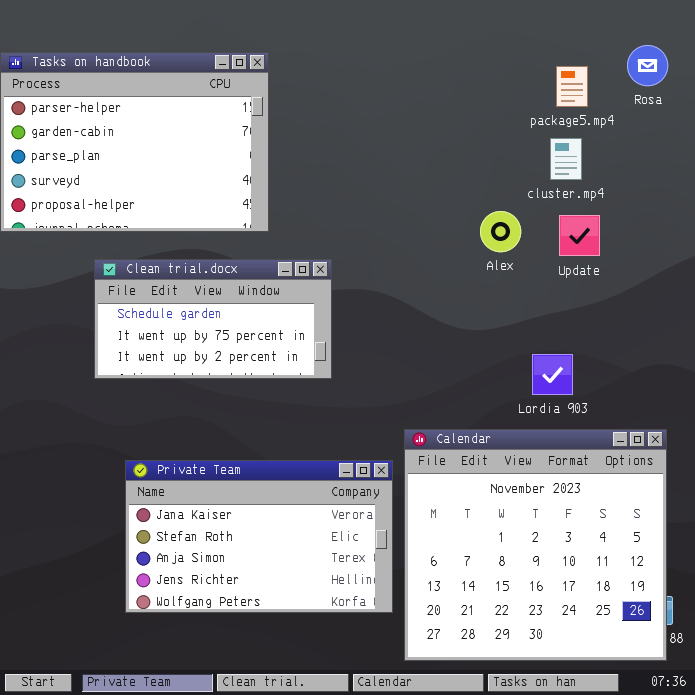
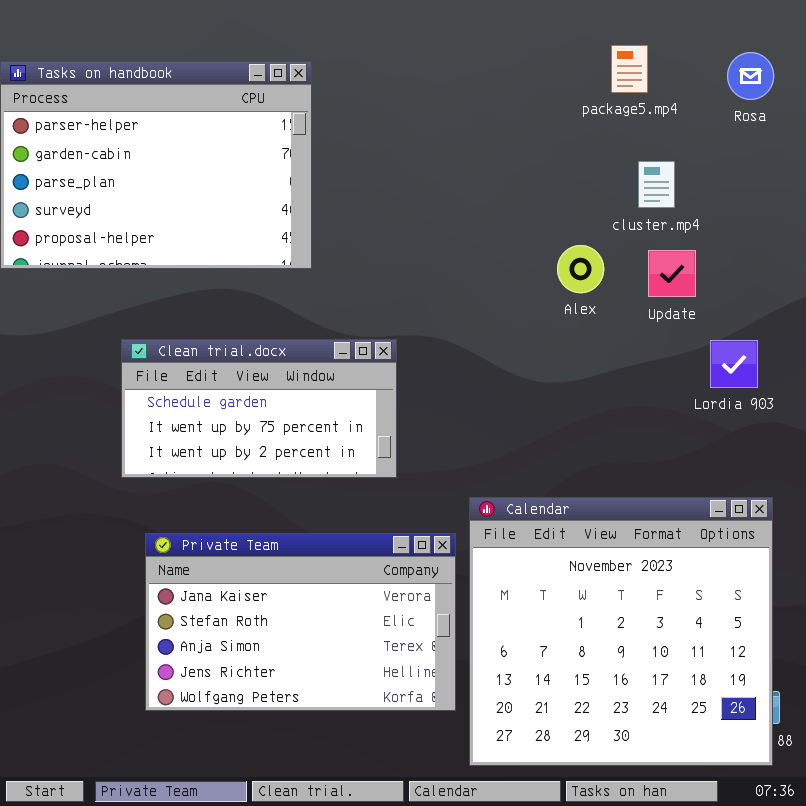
package5.mp4: [556,66,588,107] -> [611,45,648,93], moved
Clean trial.docx: [94,259,332,379] -> [121,339,397,478], moved
Lordia 903: [532,354,573,395] -> [710,340,758,388], moved

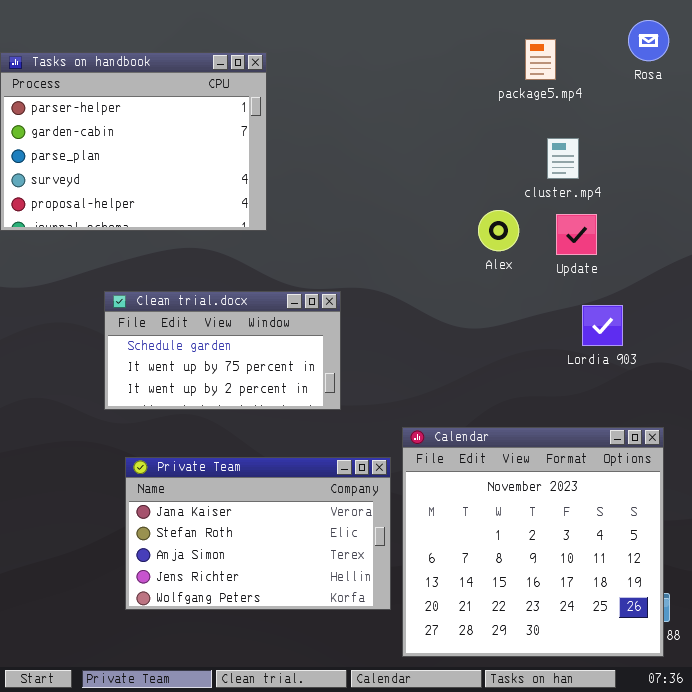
Rosa: [727,52,774,100] -> [628,20,669,61], moved
Lordia 903: [710,340,758,388] -> [582,305,623,346], moved

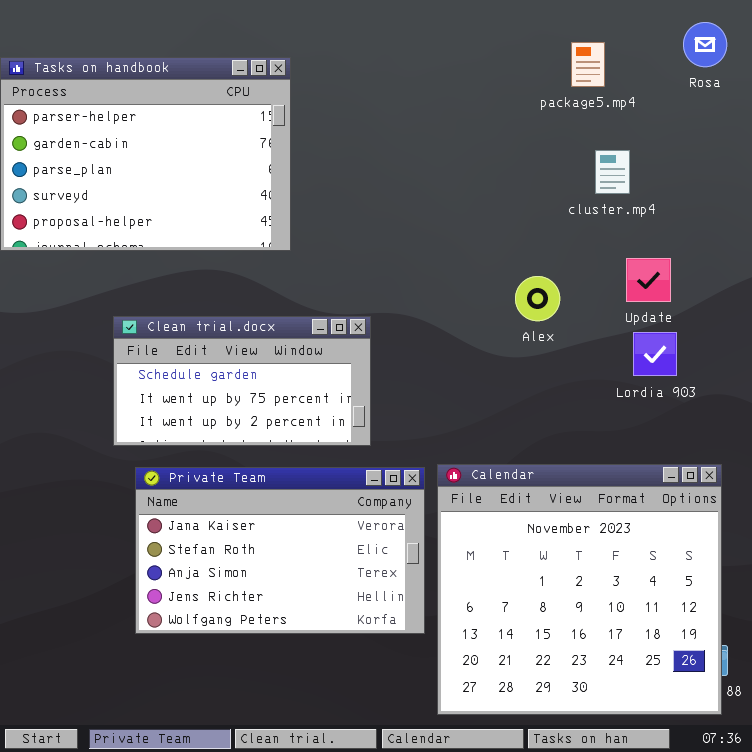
Alex: [478,210,519,251] -> [515,276,560,321], moved
Update: [556,214,597,255] -> [626,258,671,302], moved
Private Team: [125,457,391,610] -> [135,467,425,634], moved

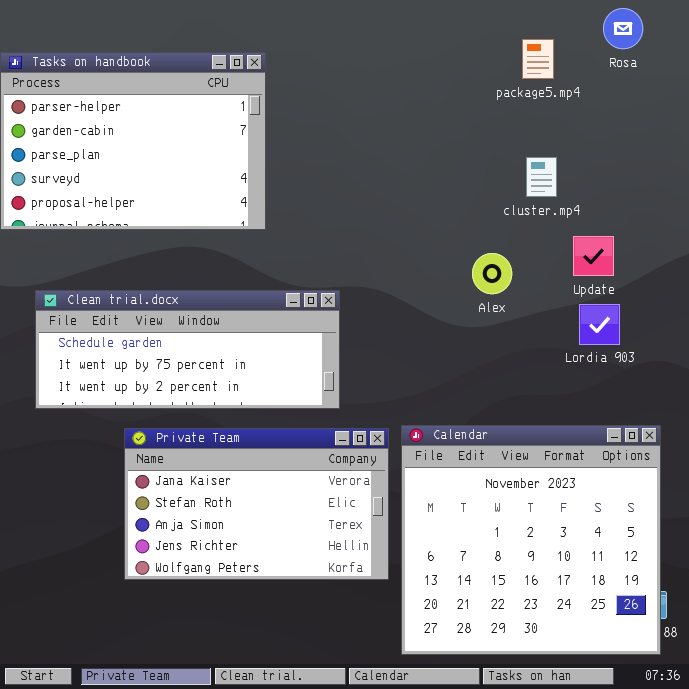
Rosa: [683,22,727,67] -> [603,8,643,49], moved
cluster.mp4: [595,150,630,194] -> [526,157,557,197], moved
Clean trial.docx: [113,316,371,446] -> [35,290,340,409], resized

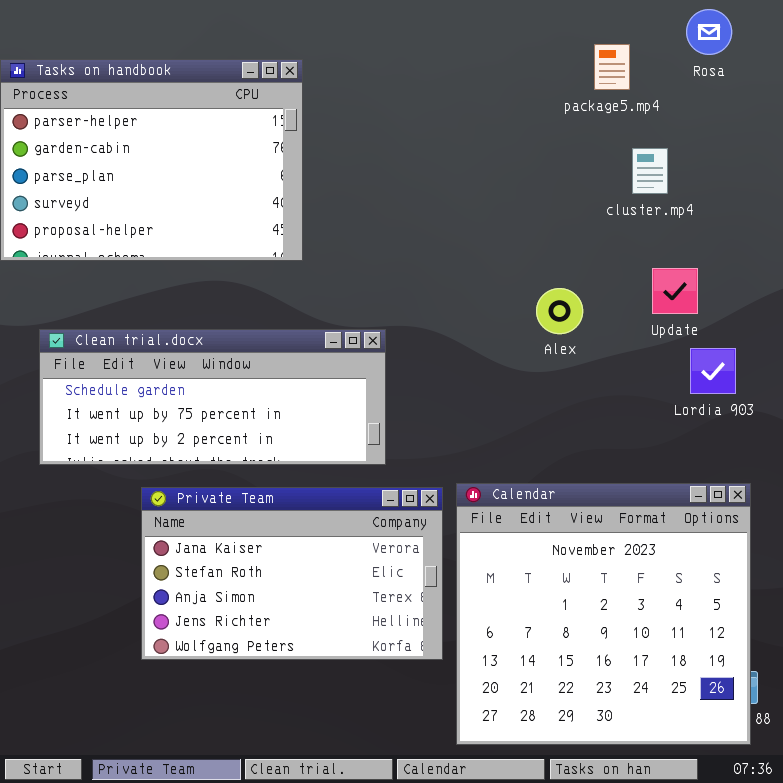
cluster.mp4: [526,157,557,197] -> [632,148,668,194], moved
Lordia 903: [579,304,620,345] -> [690,348,736,394], moved

